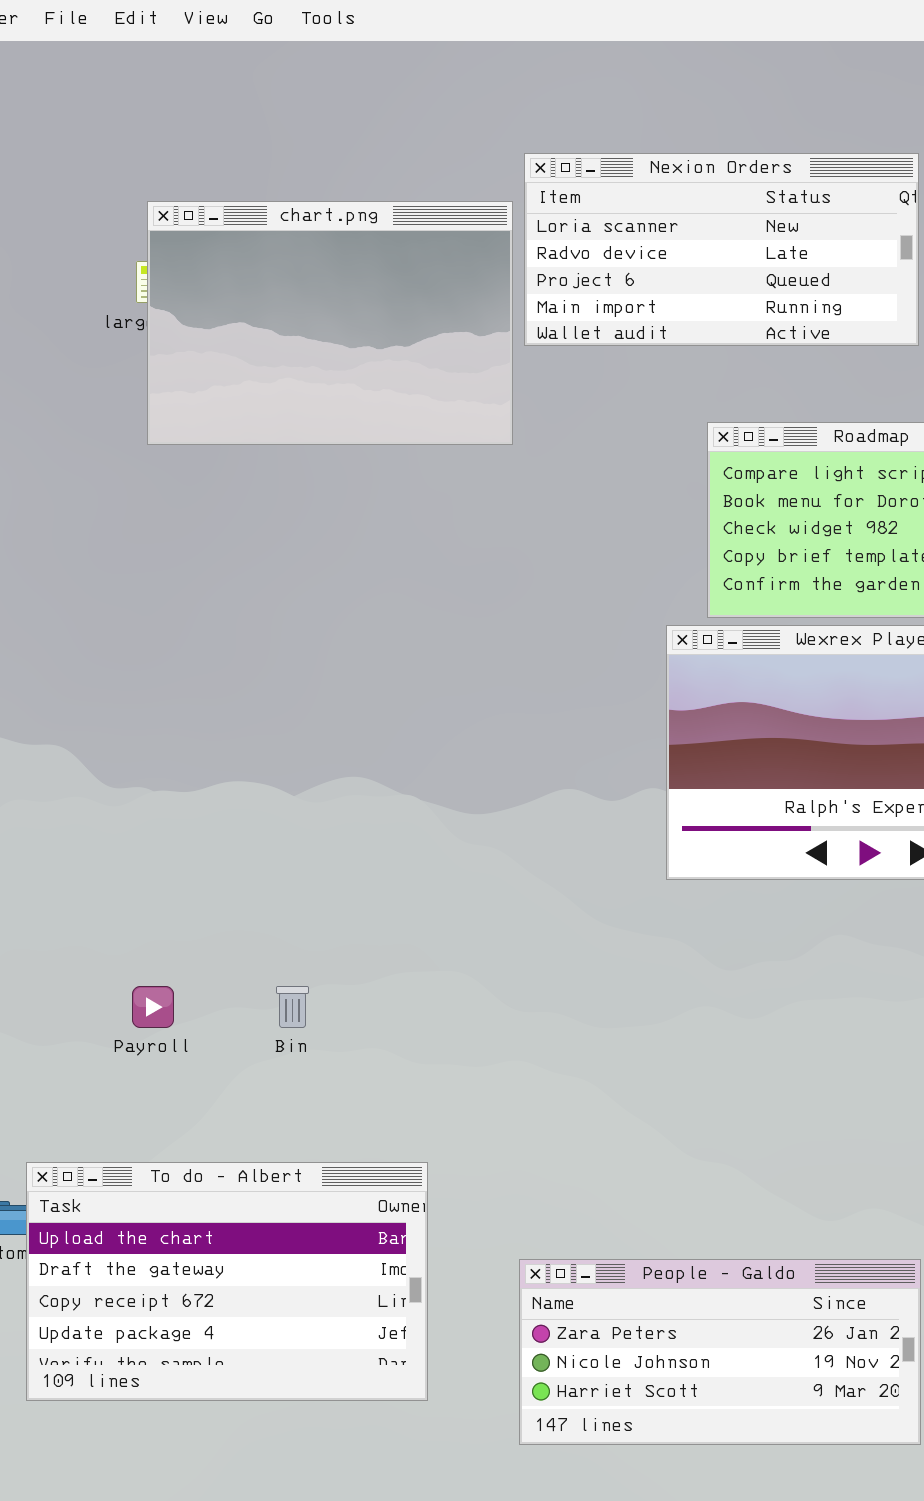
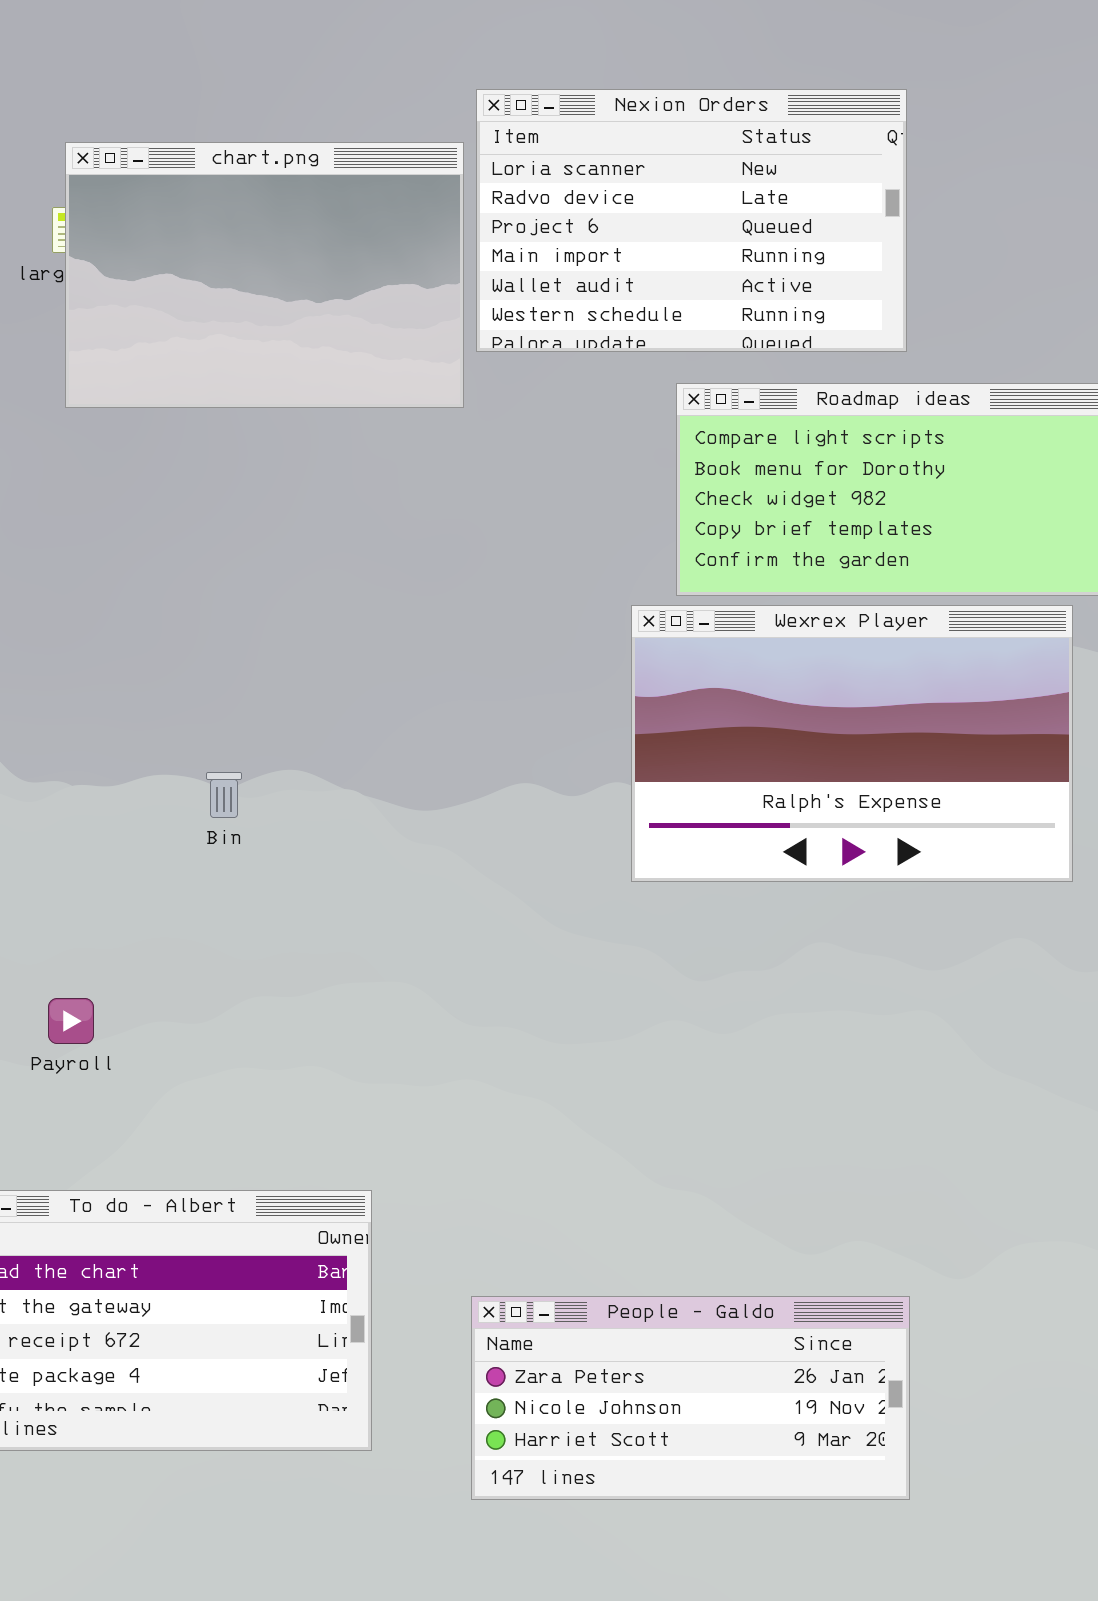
Nexion Orders: [524,153,919,346] -> [476,89,907,352], resized
Bin: [276,986,309,1028] -> [206,772,242,818], moved

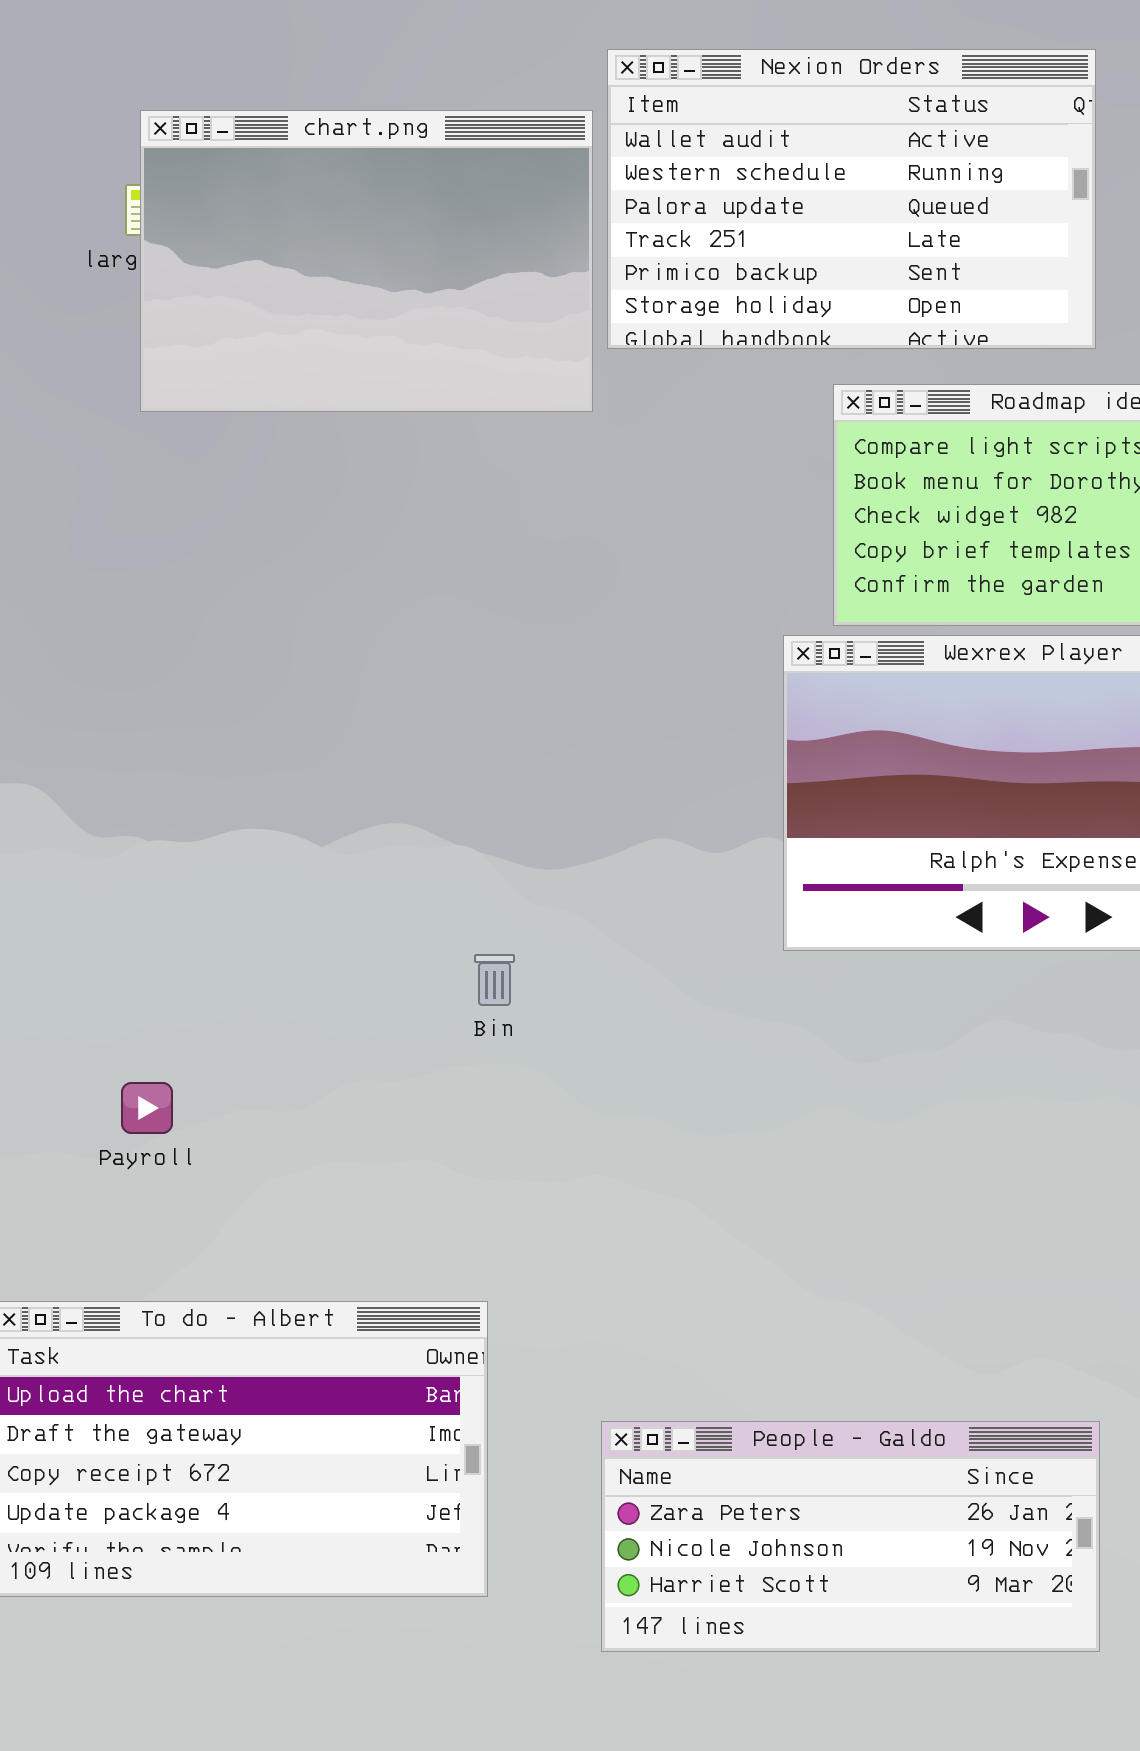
Nexion Orders: [476,89,907,352] -> [607,49,1096,349], scrolled down 4 rows
Bin: [206,772,242,818] -> [474,954,515,1006], moved

